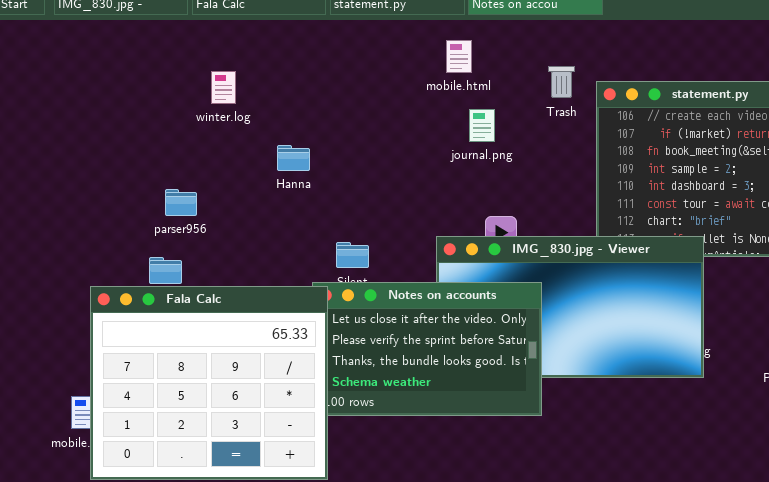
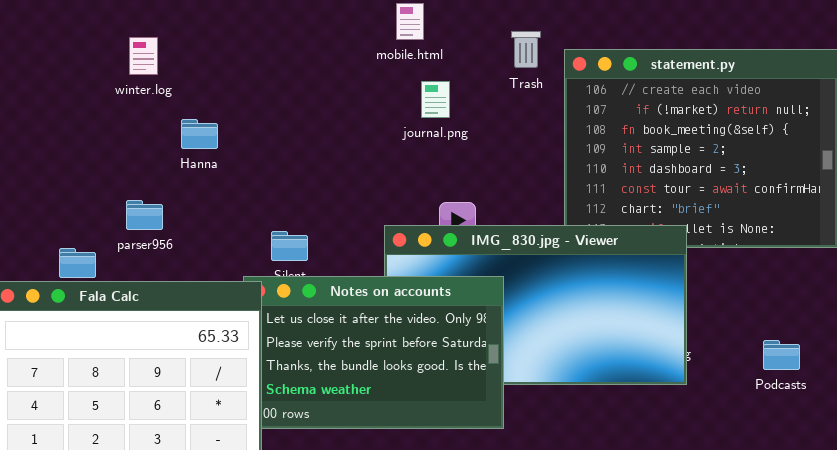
Hanna: [277,145,310,171] -> [181,119,218,149], moved
parser956: [165,189,197,216] -> [126,200,163,230], moved

